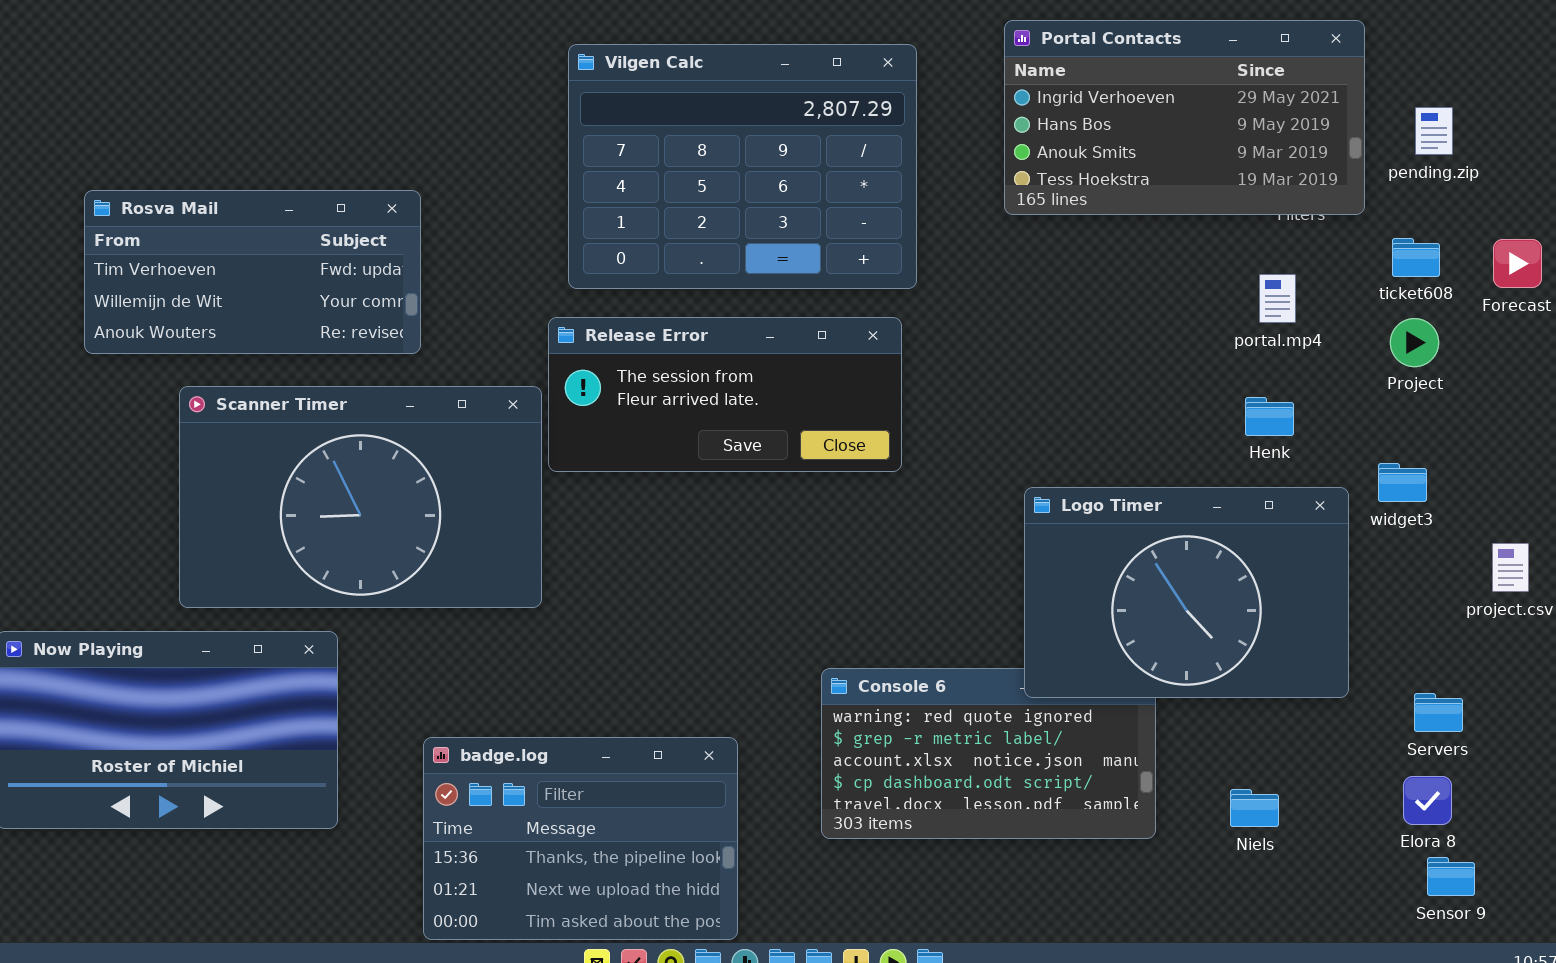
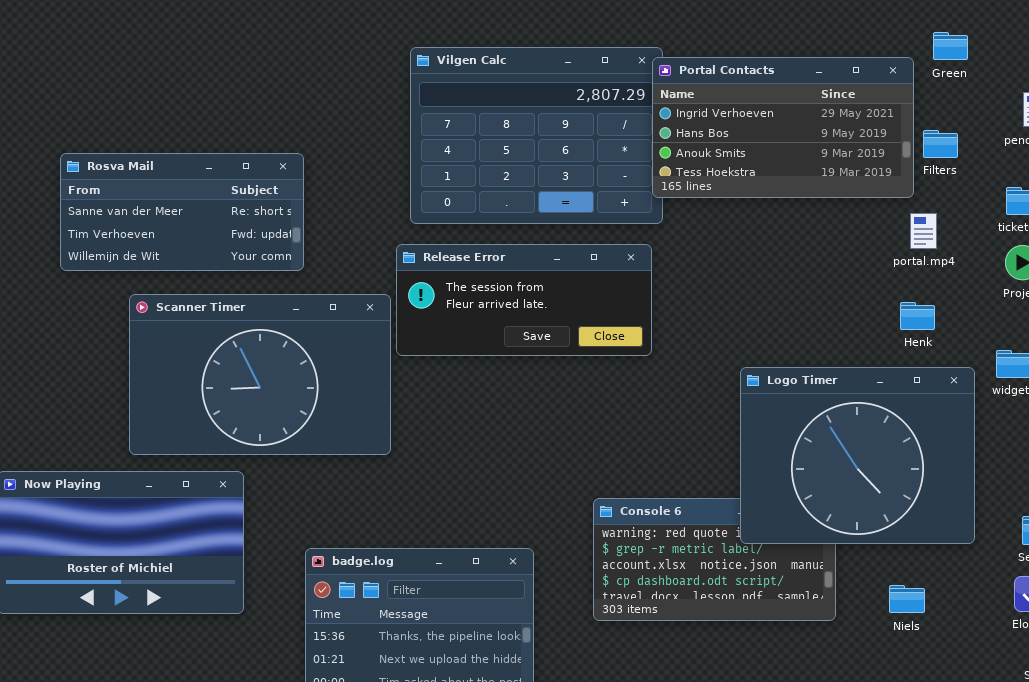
Portal Contacts: [1004,20,1365,215] -> [652,57,914,198], moved
Rosva Mail: [84,190,421,354] -> [60,153,304,271], scrolled up 1 row
Logo Timer: [1024,487,1349,698] -> [740,367,975,544], resized

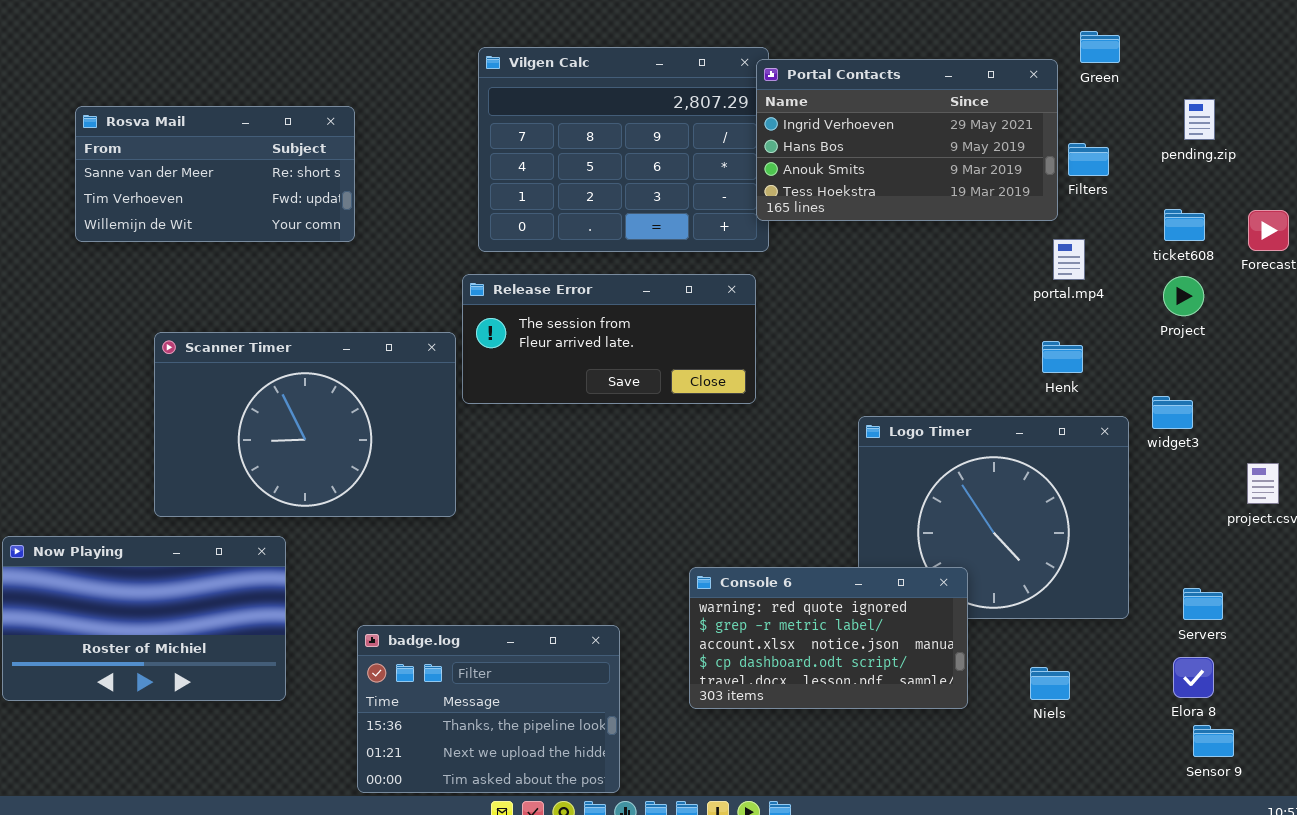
Rosva Mail: [60,153,304,271] -> [75,106,355,242], moved
Console 6: [593,498,836,621] -> [689,567,968,709], raised

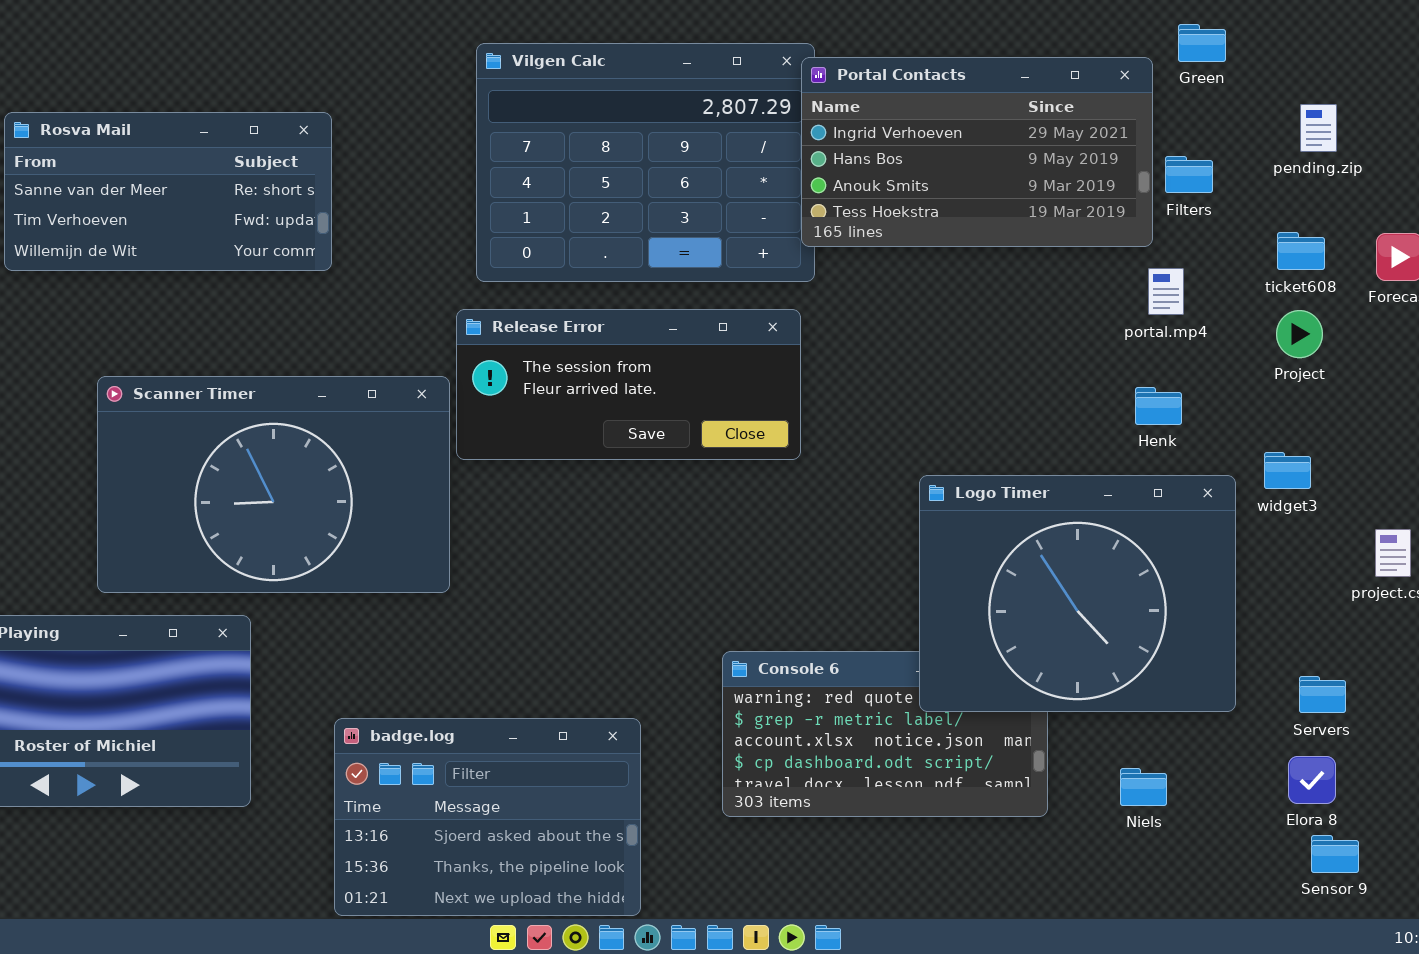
Logo Timer: [858,416,1129,619] -> [919,475,1236,712], raised
badge.log: [357,625,620,793] -> [334,718,641,916], scrolled up 1 row

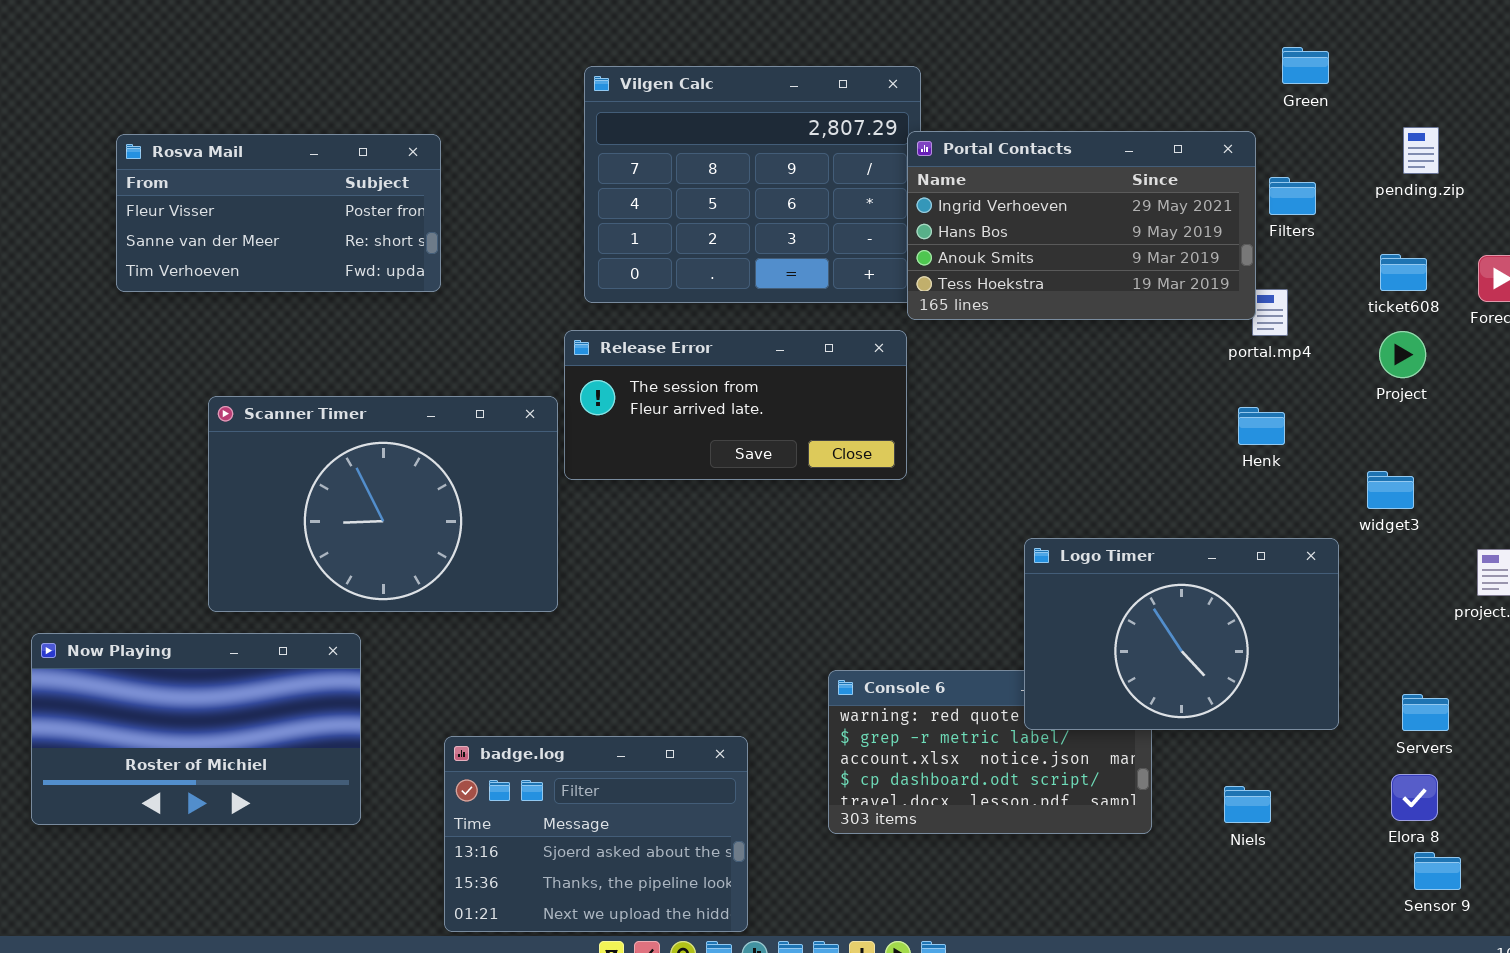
Portal Contacts: [801,57,1153,247] -> [907,131,1256,320], moved
Rosva Mail: [4,112,332,271] -> [116,134,441,292], scrolled up 1 row
Logo Timer: [919,475,1236,712] -> [1024,538,1339,730], resized

